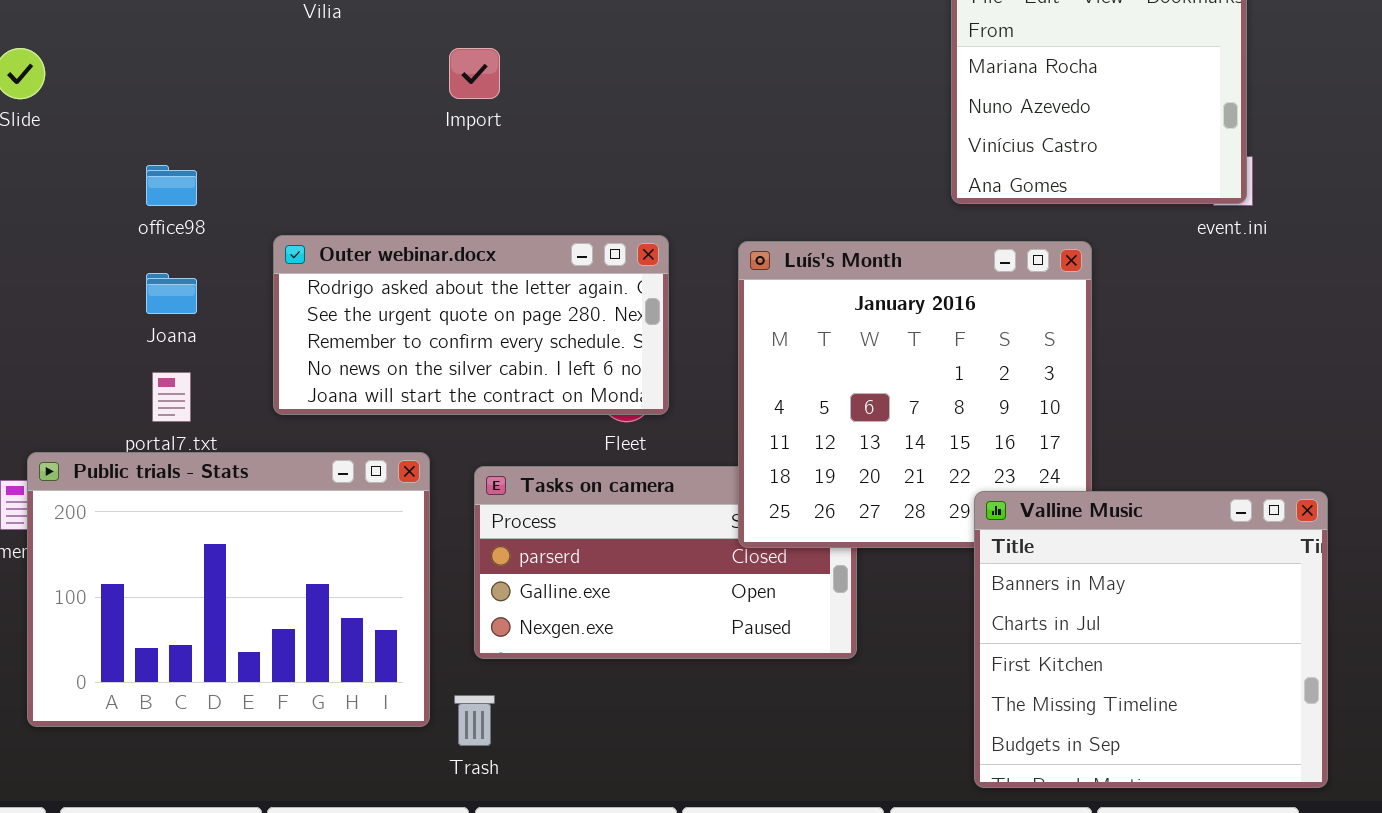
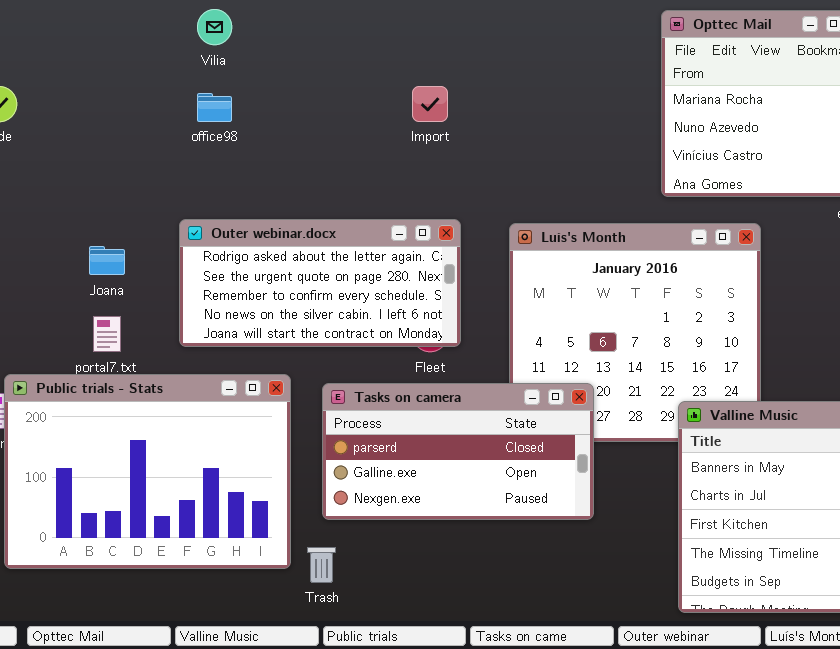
Import: [449,48,500,99] -> [412,86,448,122], moved
office98: [146,165,197,206] -> [197,93,232,122], moved
Tasks on camera: [474,466,857,659] -> [322,383,594,520], raised

